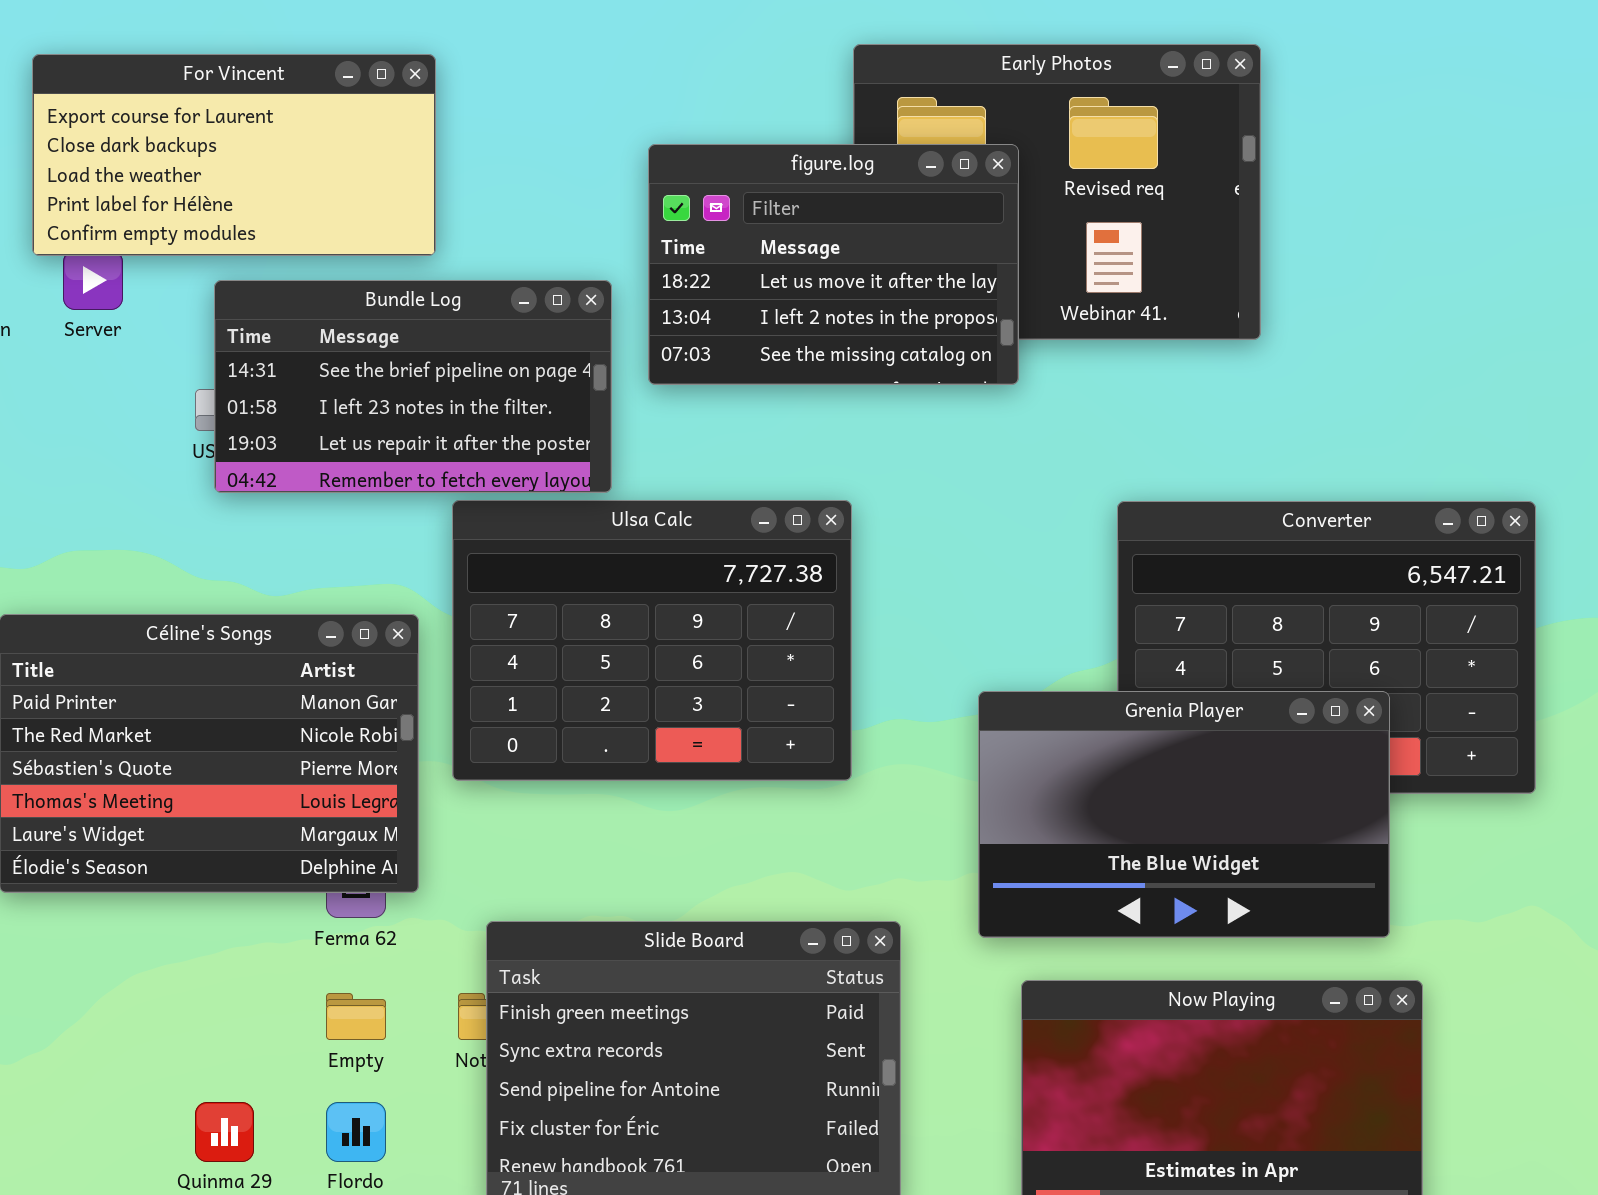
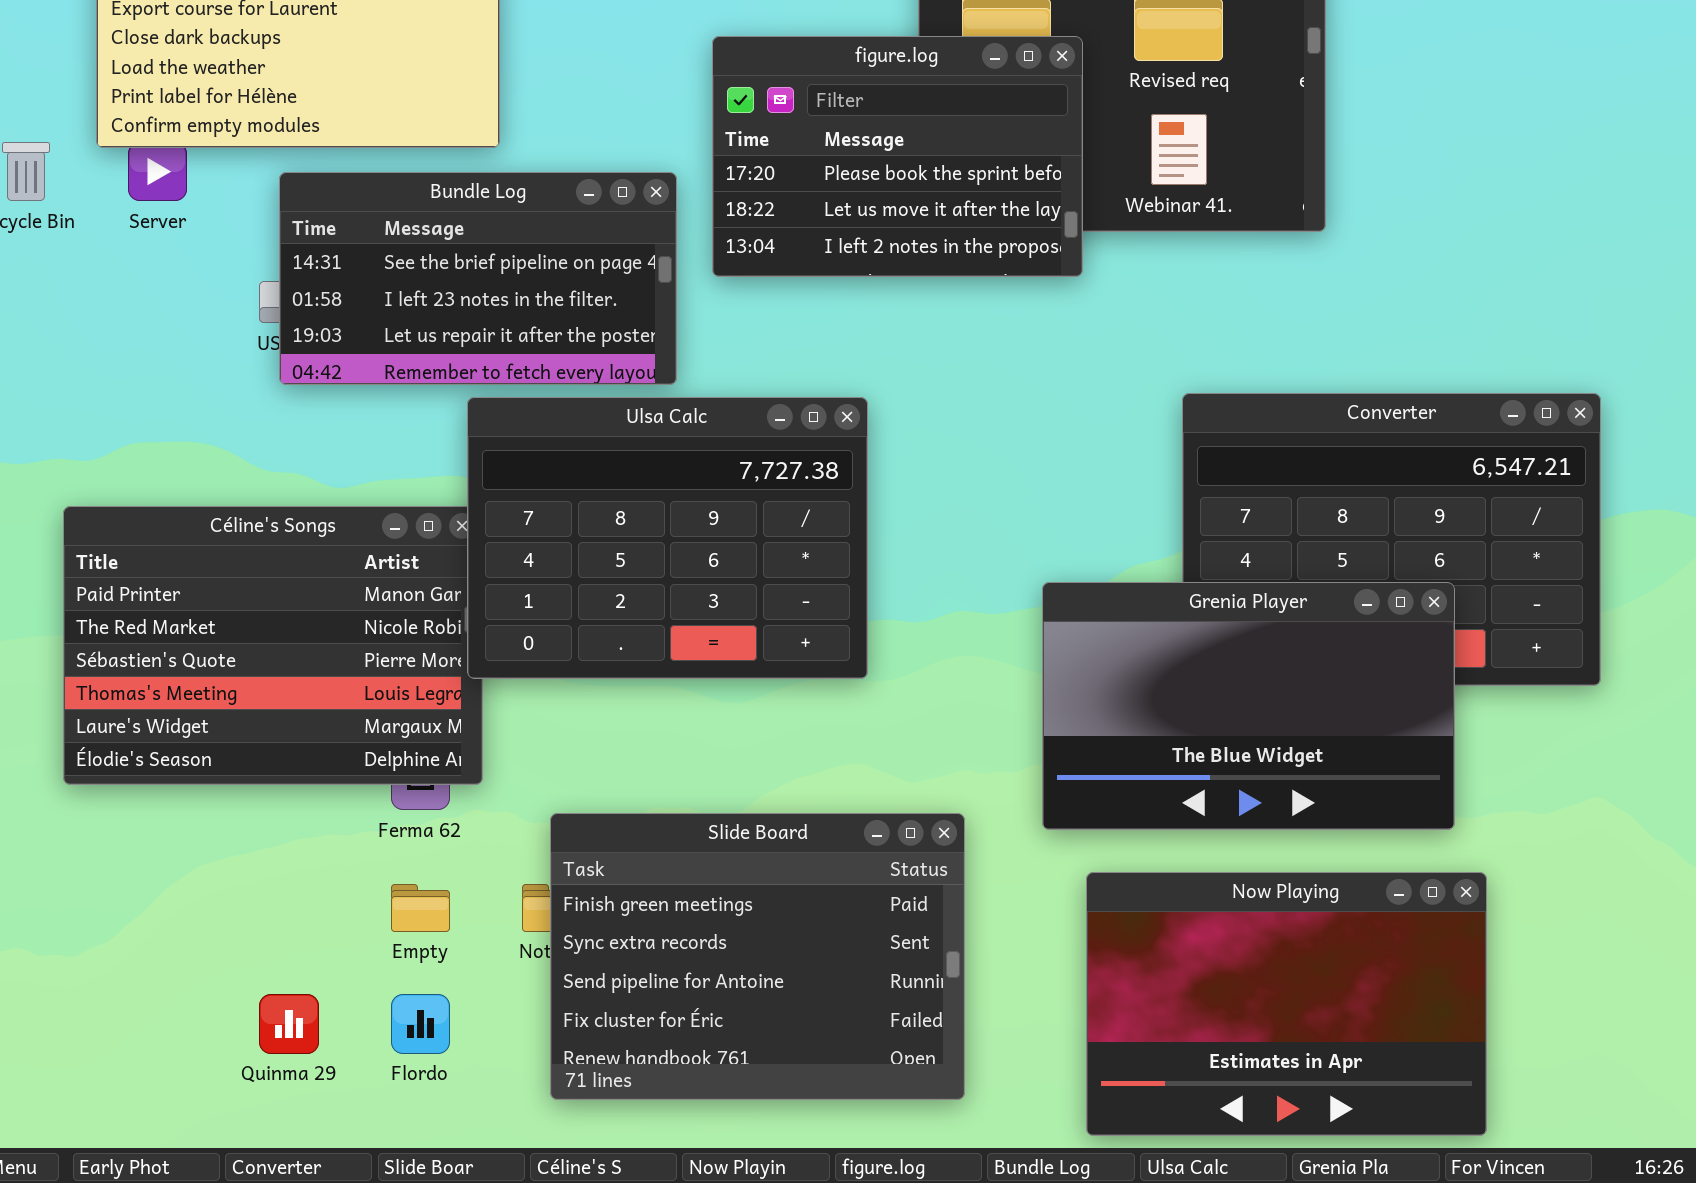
figure.log: [648,144,1019,385] -> [712,36,1083,277], scrolled up 1 row
Ulsa Calc: [452,500,852,781] -> [467,397,868,679], moved

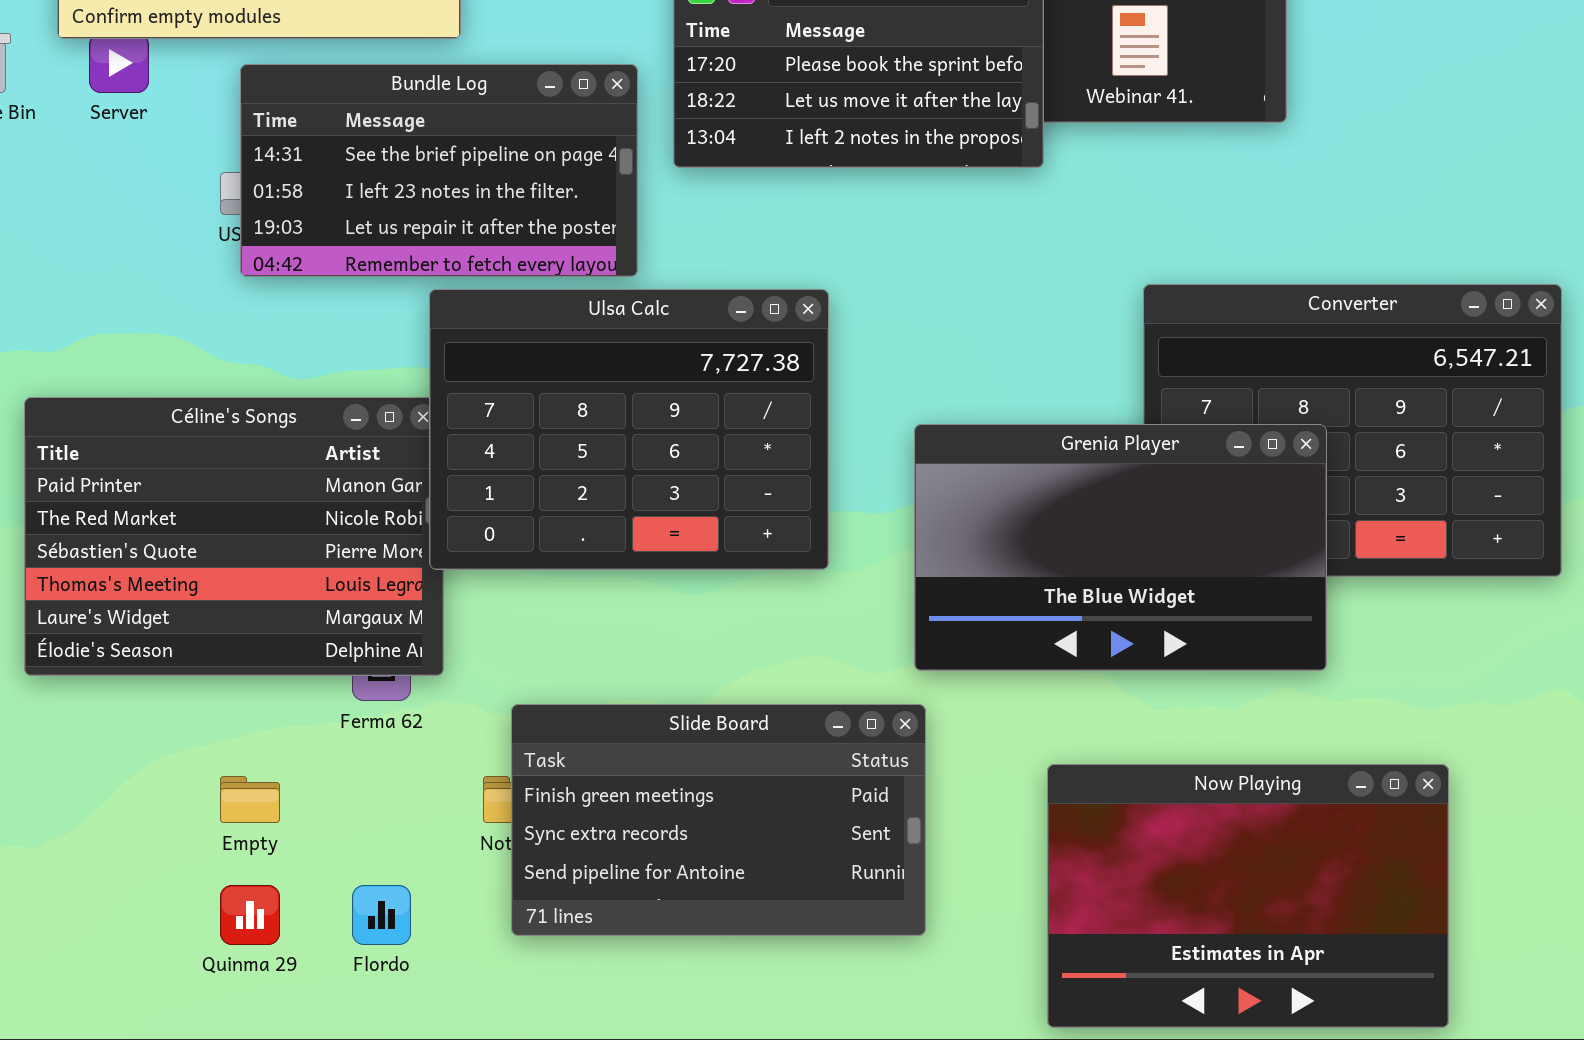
Grenia Player: [1042,582,1455,830] -> [914,424,1327,671], moved
Slide Board: [550,813,965,1100] -> [511,704,926,936], resized
Empty: [391,884,450,932] -> [220,776,280,823], moved

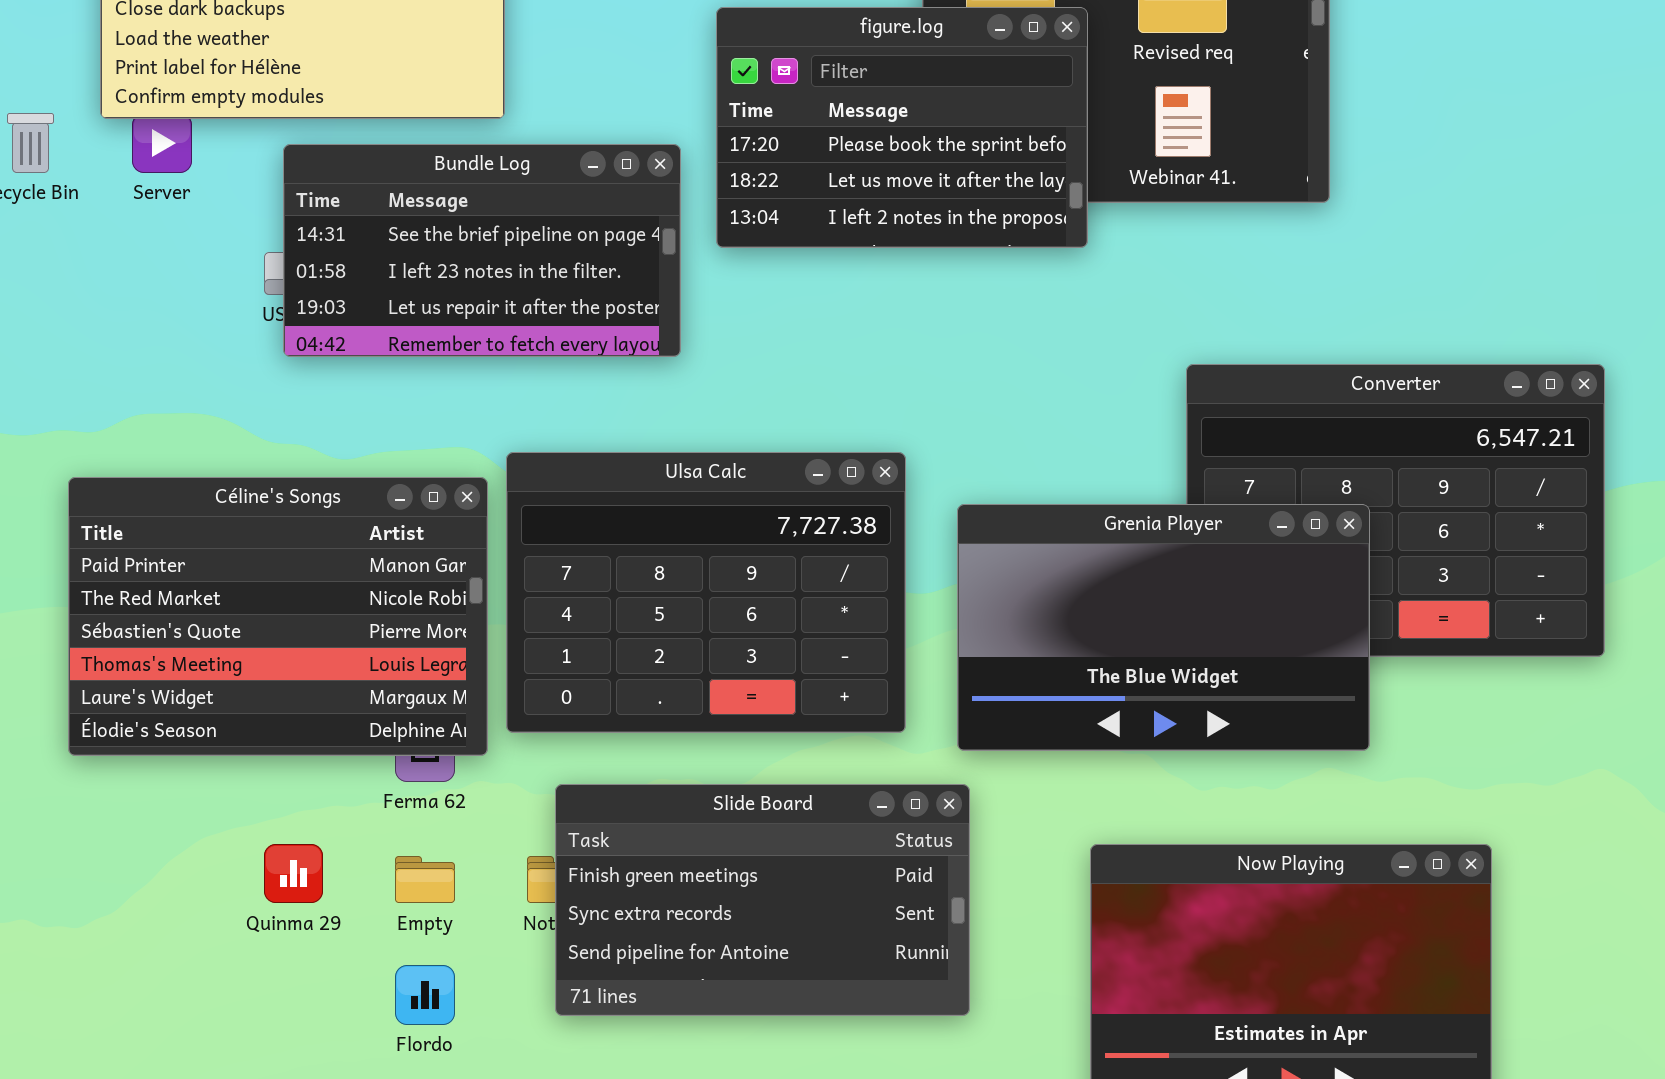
Ulsa Calc: [429,289,829,570] -> [506,452,906,733], moved
Empty: [220,776,280,823] -> [395,856,455,903], moved
Quinma 29: [220,885,280,945] -> [264,844,323,903], moved

